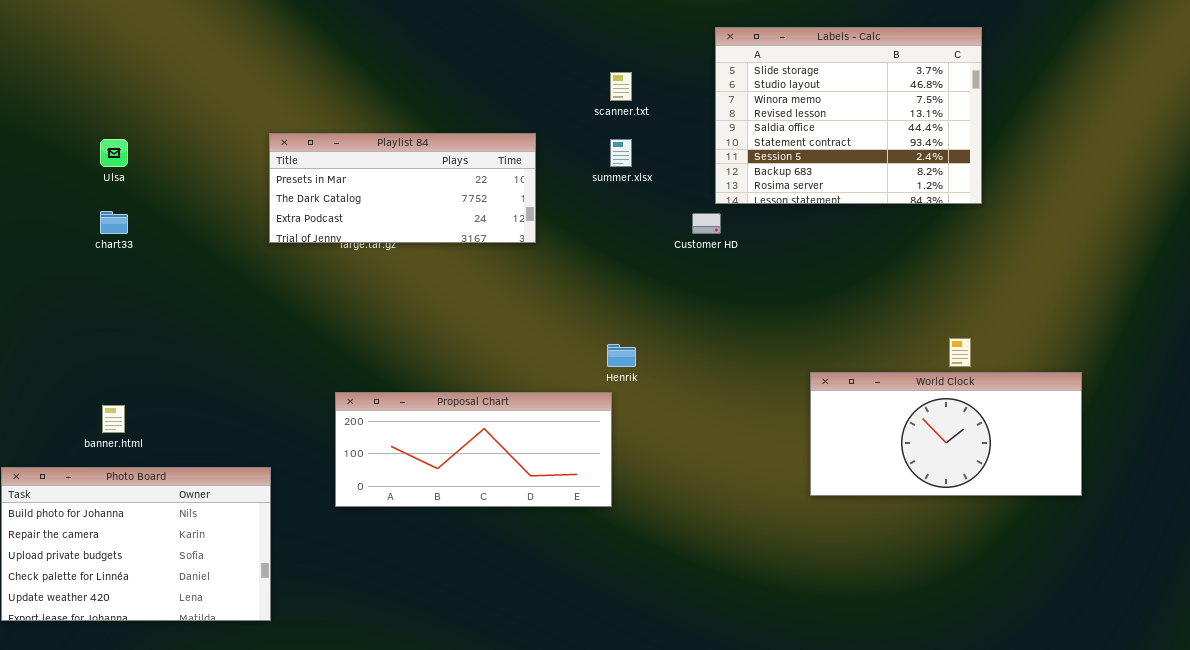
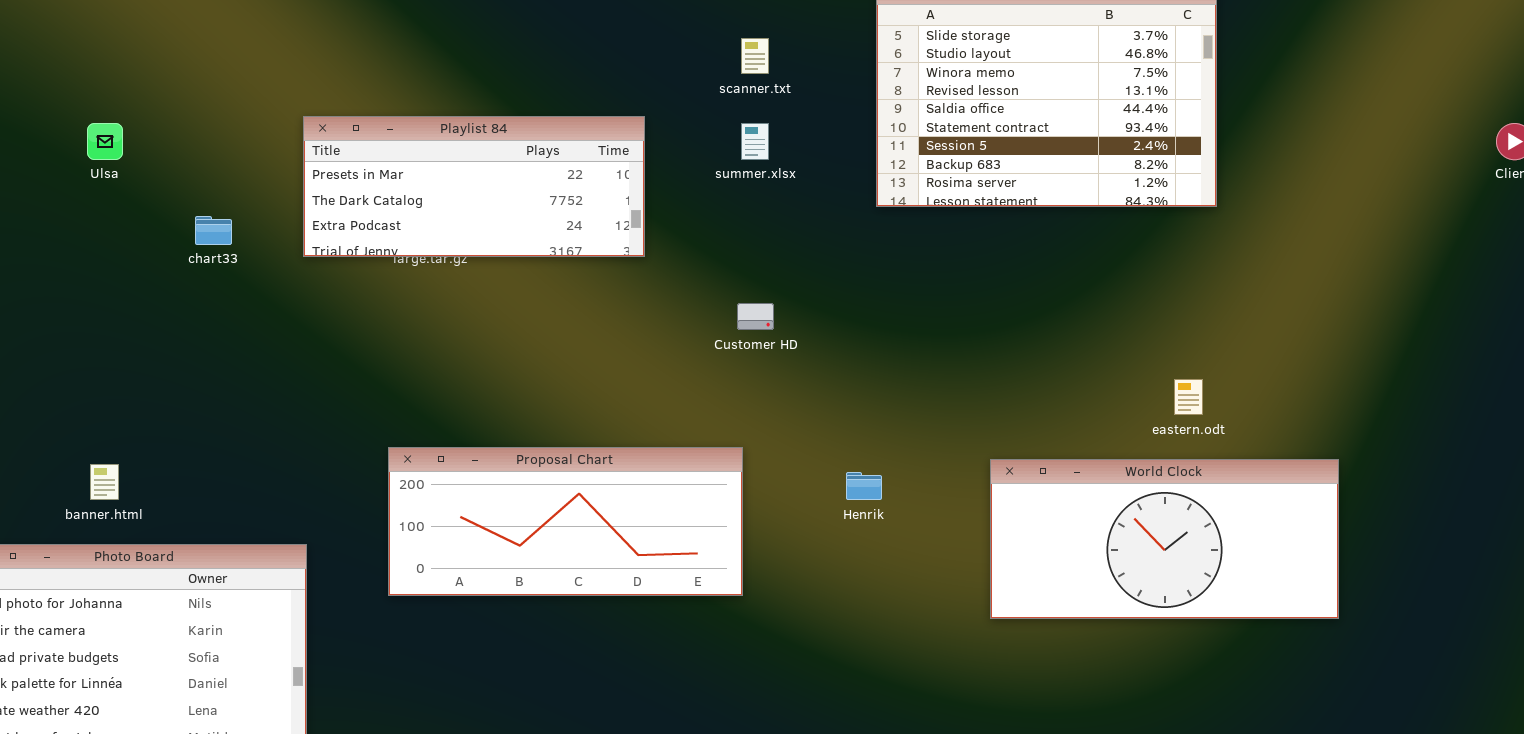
chart33: [100,211,128,234] -> [195,216,232,245], moved
Customer HD: [692,213,721,234] -> [737,303,774,330], moved
Henrik: [607,344,636,367] -> [846,472,882,500], moved
World Clock: [810,372,1082,496] -> [990,459,1339,619], moved

